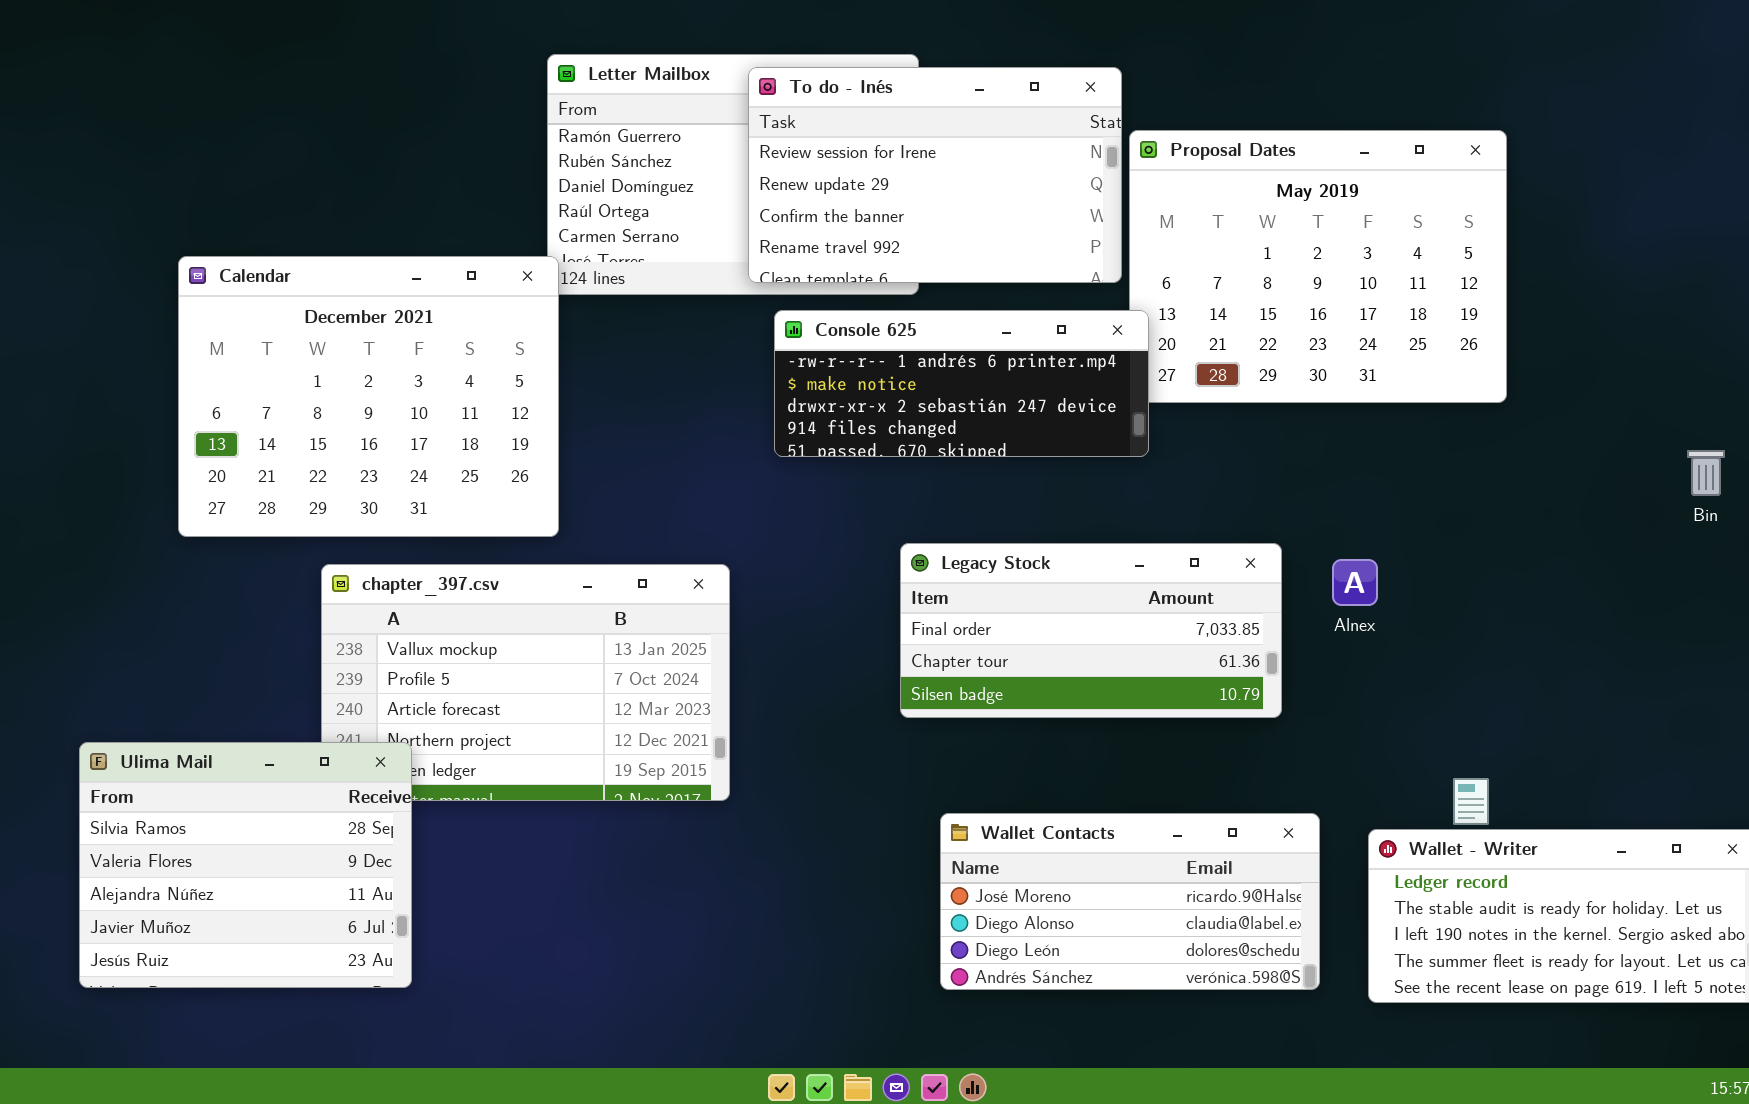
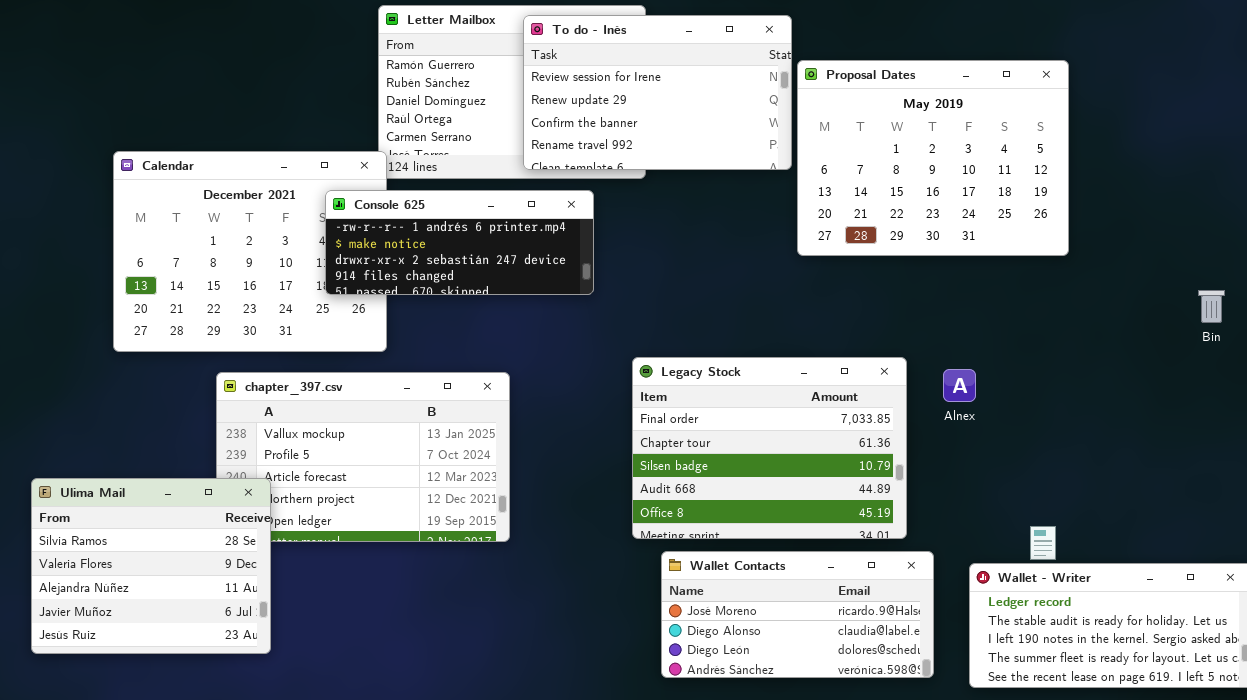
Console 625: [774,310,1149,457] -> [325,190,594,295], moved
Legacy Stock: [900,543,1282,718] -> [632,357,907,539], resized
Ulima Mail: [79,742,412,988] -> [31,478,271,654], moved

